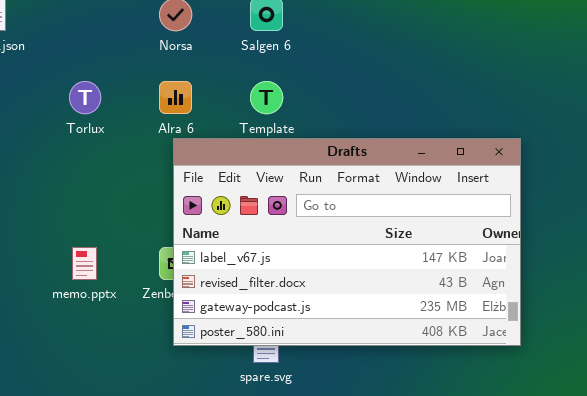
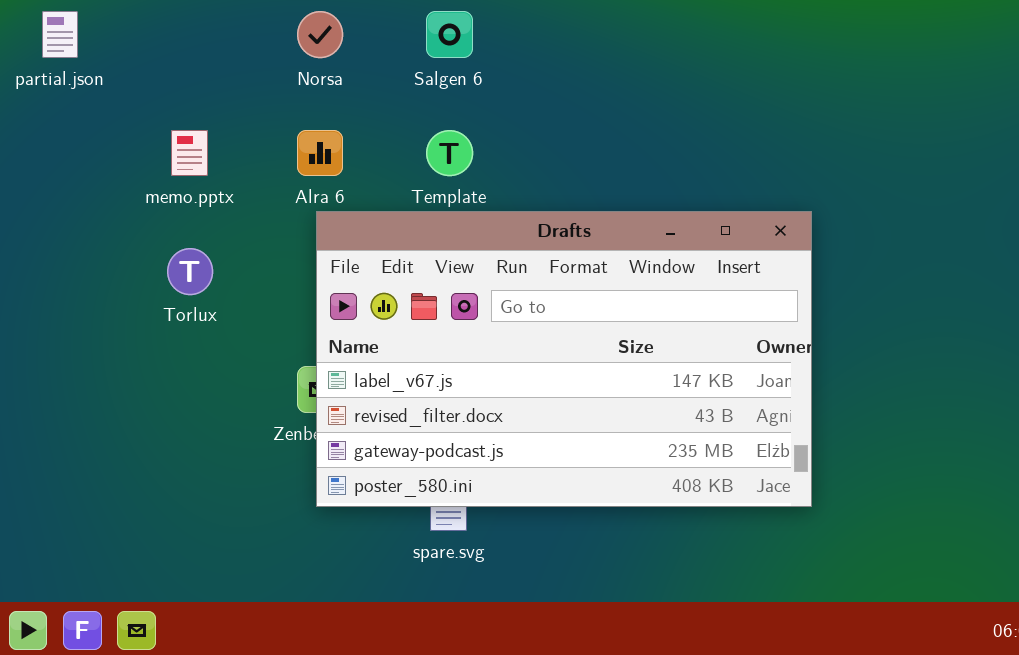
Torlux: [69,81,101,114] -> [167,248,213,295], moved
memo.pptx: [72,247,97,280] -> [171,130,208,176], moved

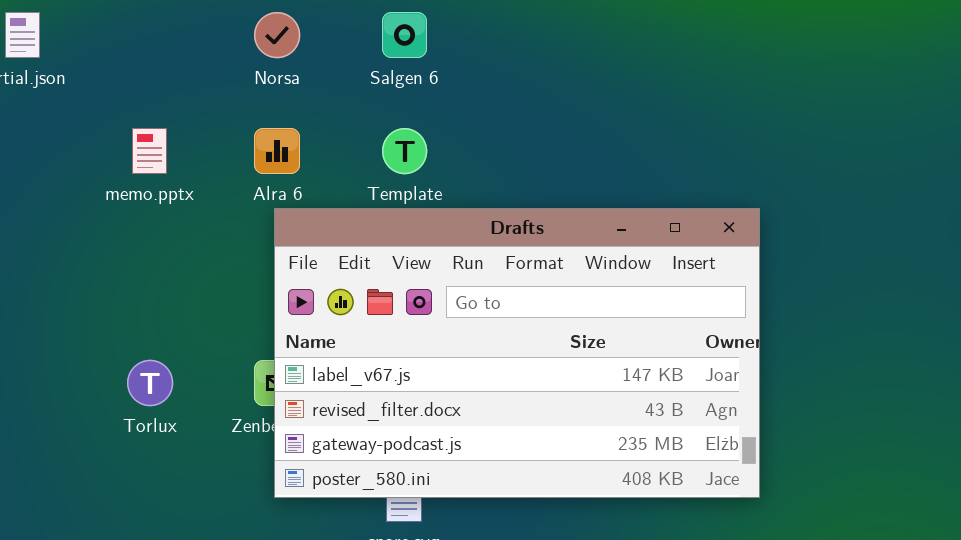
Torlux: [167,248,213,295] -> [127,360,173,406], moved

